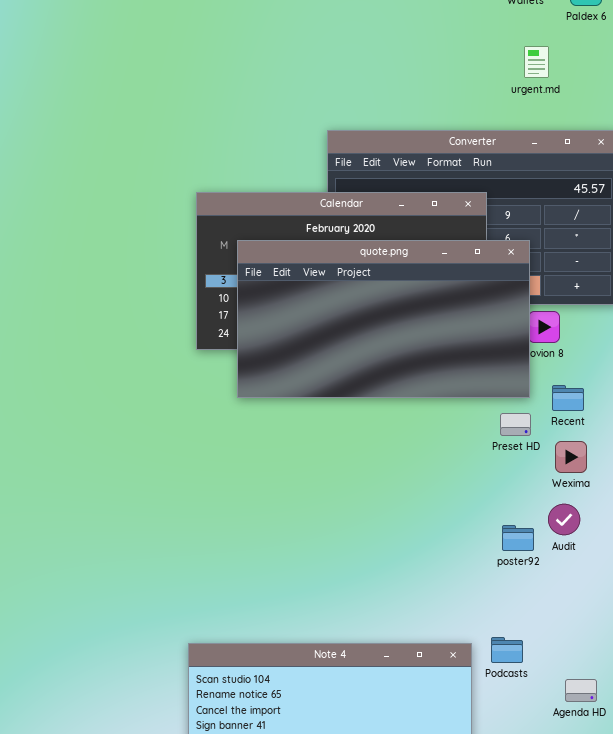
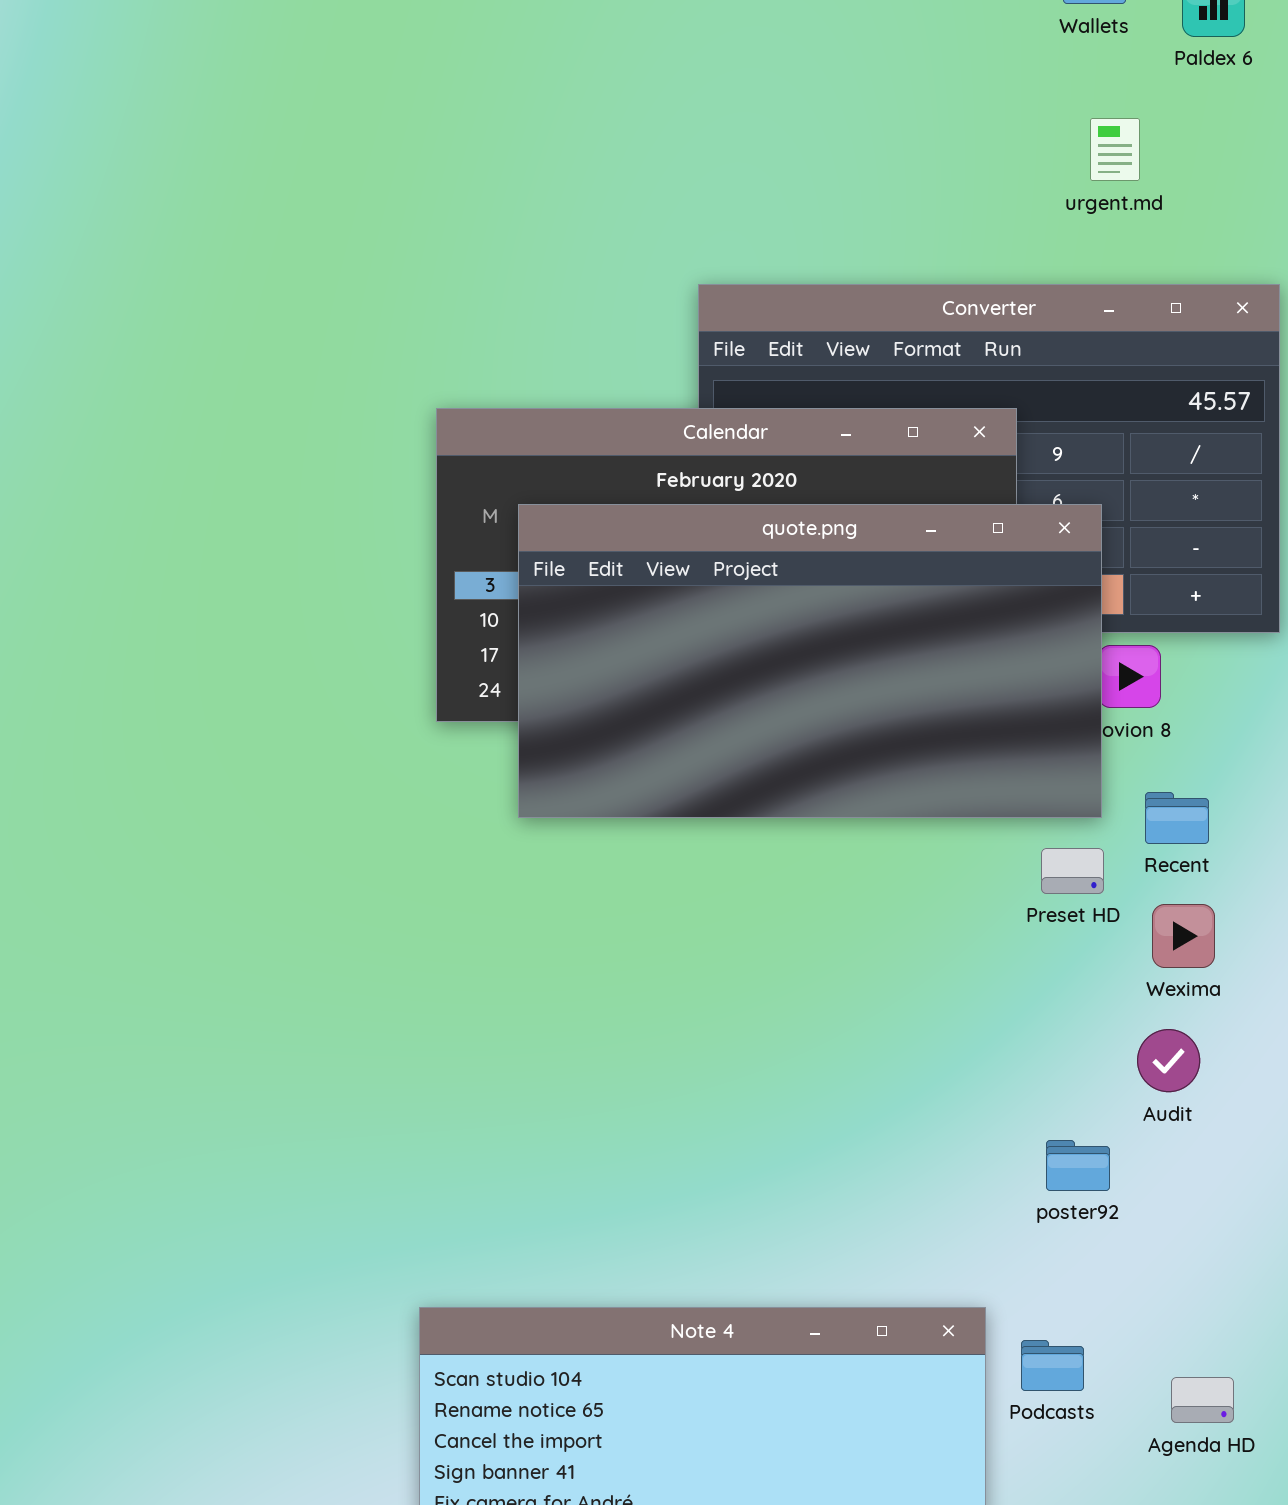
poster92: [502,525,534,551] -> [1046,1140,1110,1191], moved
Podcasts: [491,637,523,663] -> [1021,1340,1084,1391], moved

